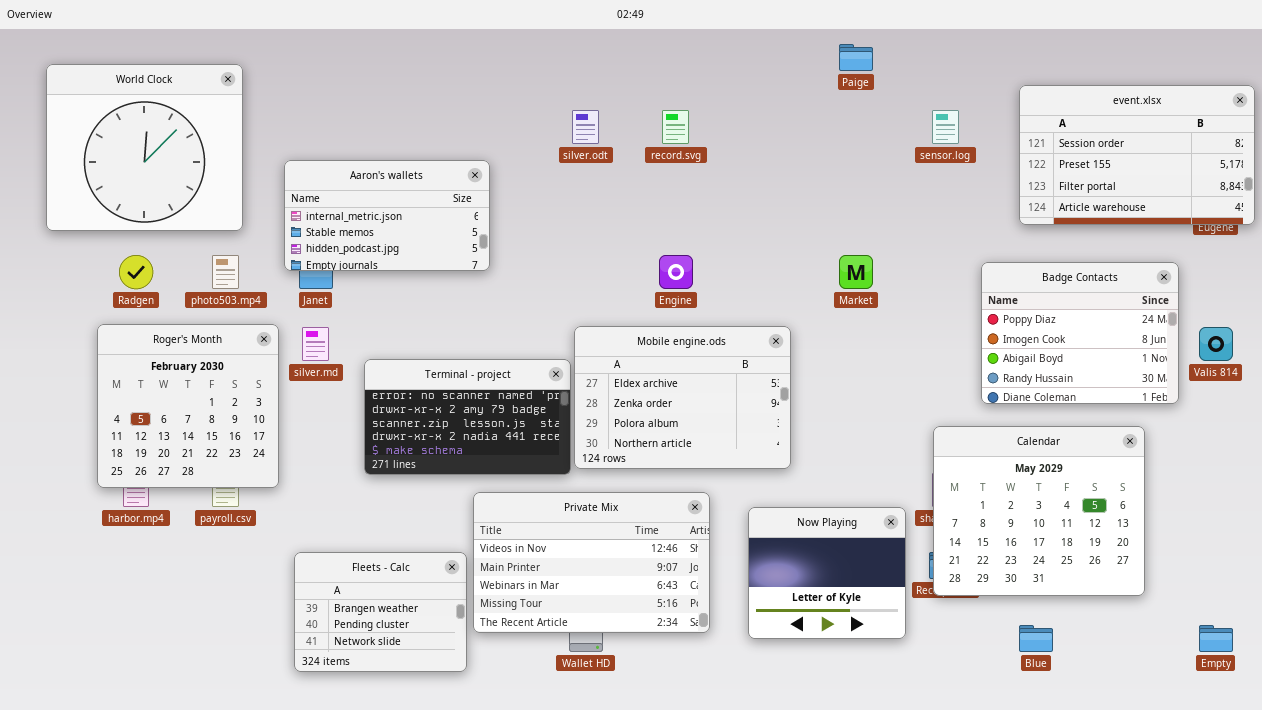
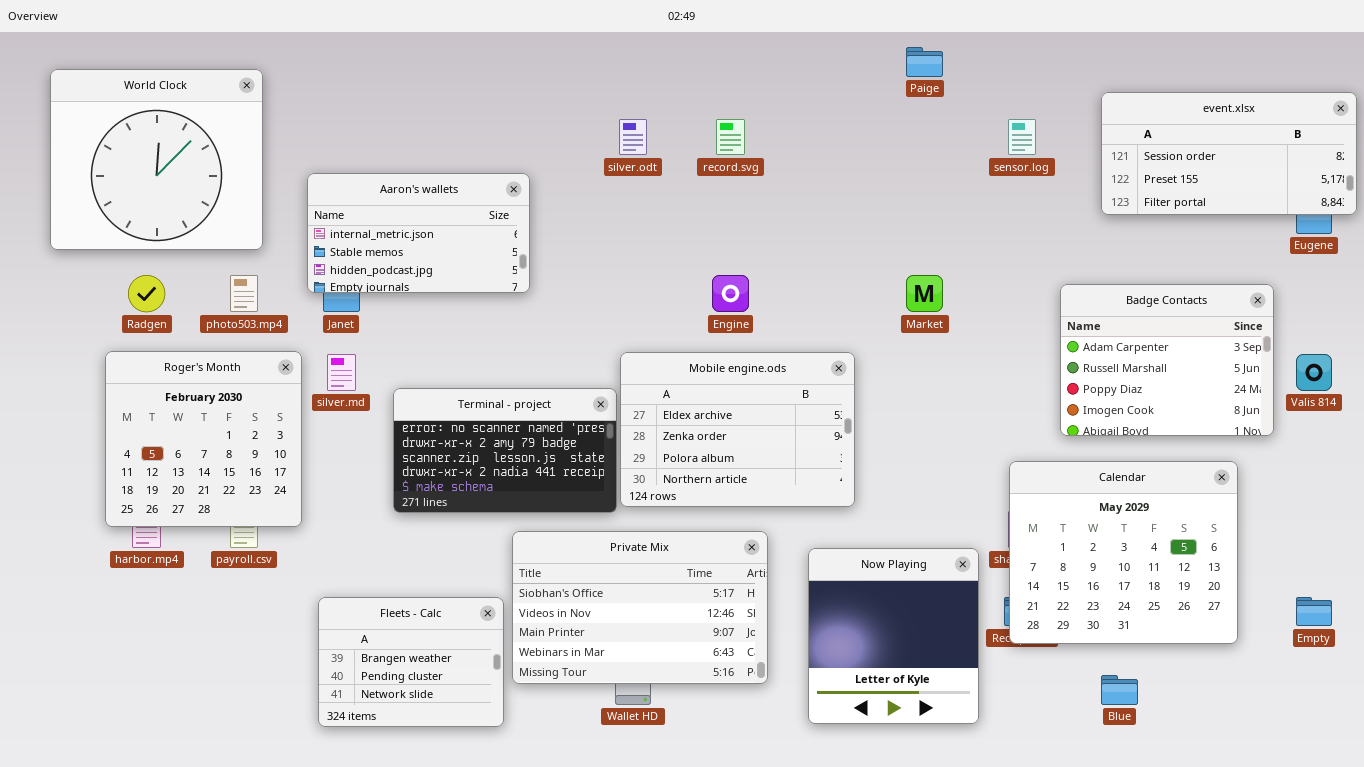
event.xlsx: [1019,85,1255,225] -> [1101,92,1357,215], resized
Badge Contacts: [981,262,1179,404] -> [1060,284,1274,436], scrolled up 2 rows
Private Mix: [473,492,710,633] -> [512,531,768,684], scrolled up 1 row
Now Playing: [748,507,906,639] -> [808,548,979,724], resized
Empty: [1199,625,1233,652] -> [1296,597,1332,626], moved

